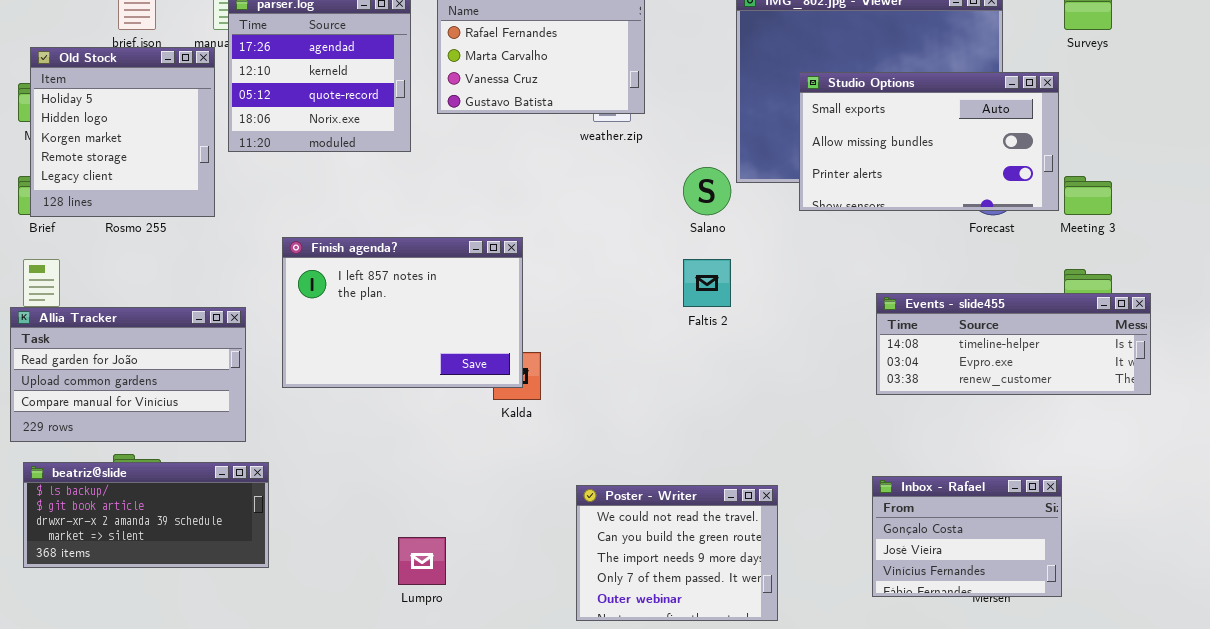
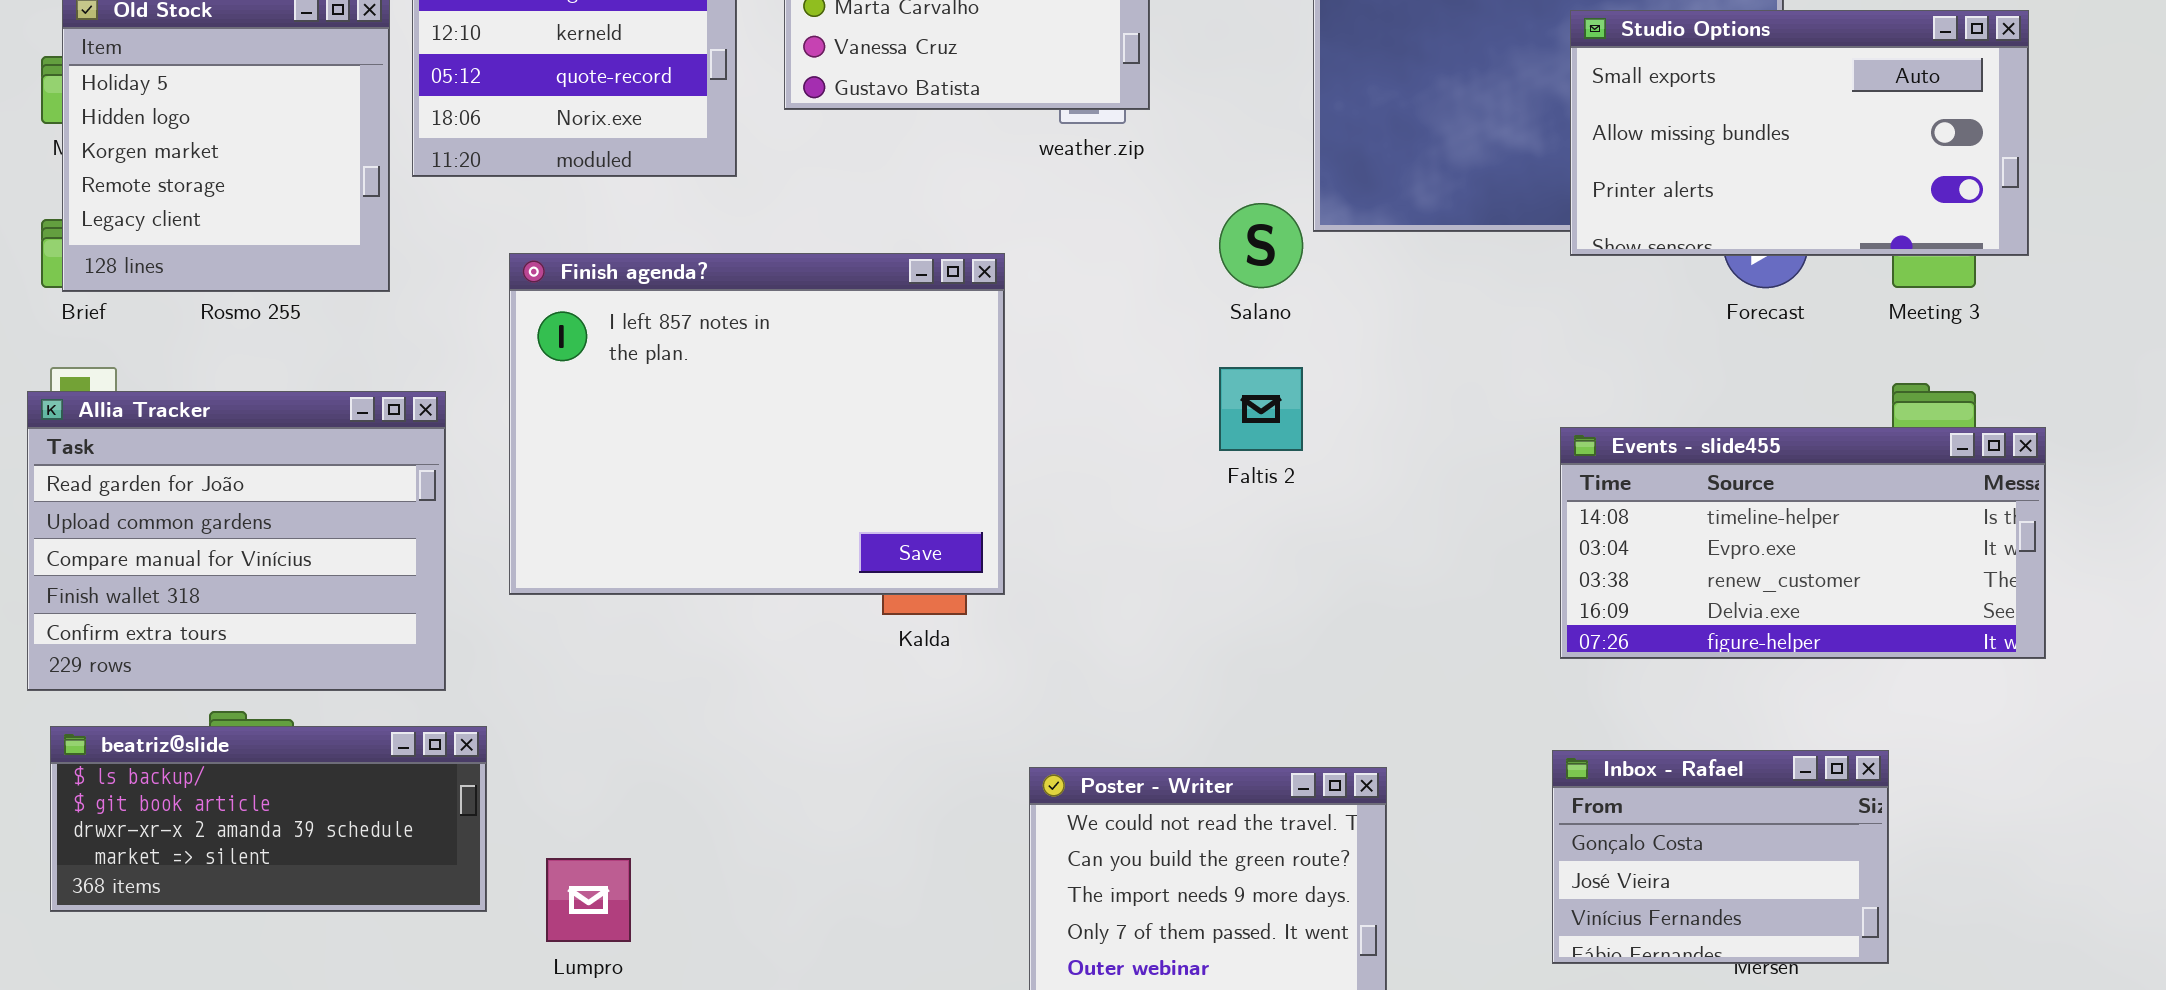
Studio Options: [799,72,1059,211] -> [1570,10,2029,256], moved
Finish agenda?: [282,237,523,388] -> [509,253,1005,595], resized
Events - slide455: [876,293,1151,395] -> [1560,427,2046,659], resized
Allia Tracker: [10,307,246,442] -> [27,391,446,691], resized
Lumpro: [398,537,446,585] -> [546,858,631,942], moved

